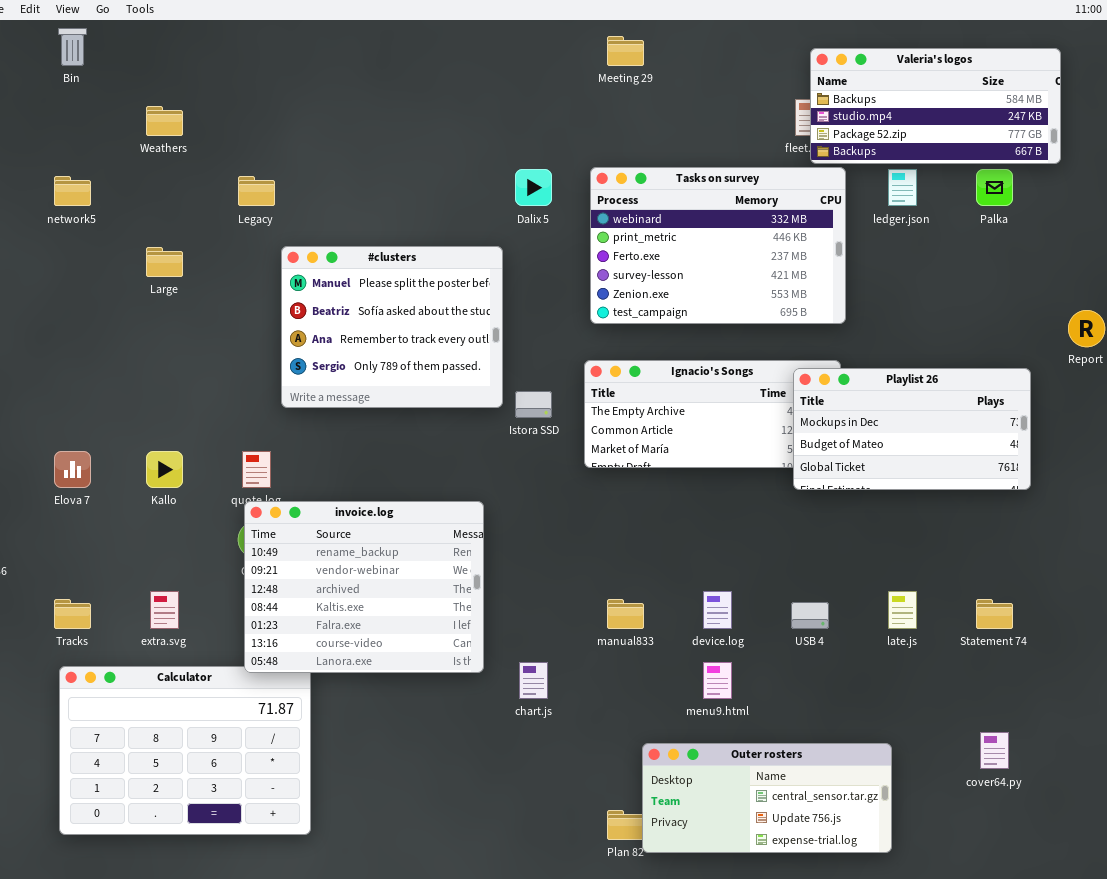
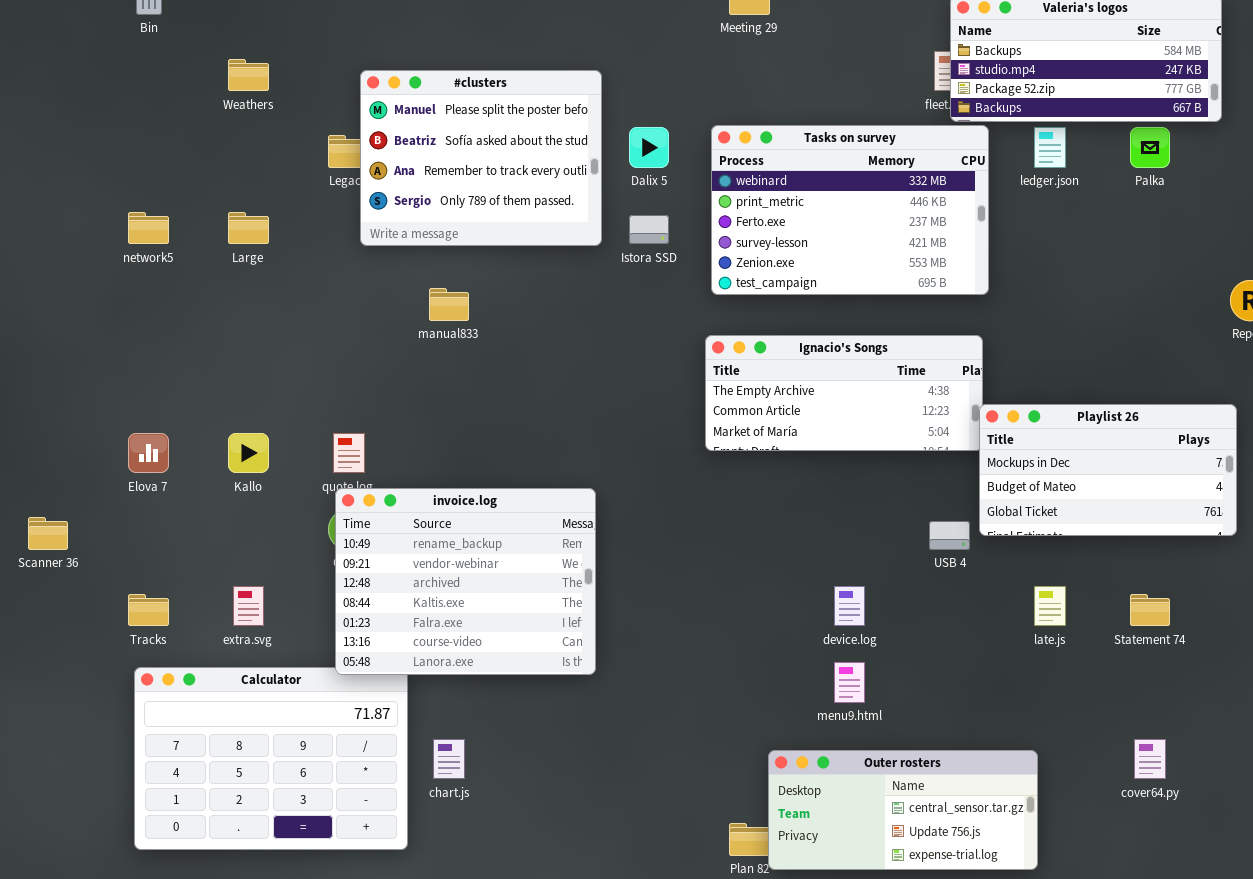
network5: [54,176,91,206] -> [128,212,169,244], moved
#clusters: [281,246,503,408] -> [360,70,602,246], moved
Playlist 26: [793,368,1031,490] -> [979,404,1237,536], moved
Istora SSD: [515,391,552,418] -> [629,215,669,244], moved
manual833: [607,599,644,629] -> [429,288,469,321], moved
USB 4: [791,602,829,629] -> [929,521,970,550], moved
chart.js: [519,662,548,699] -> [433,739,465,779], moved

